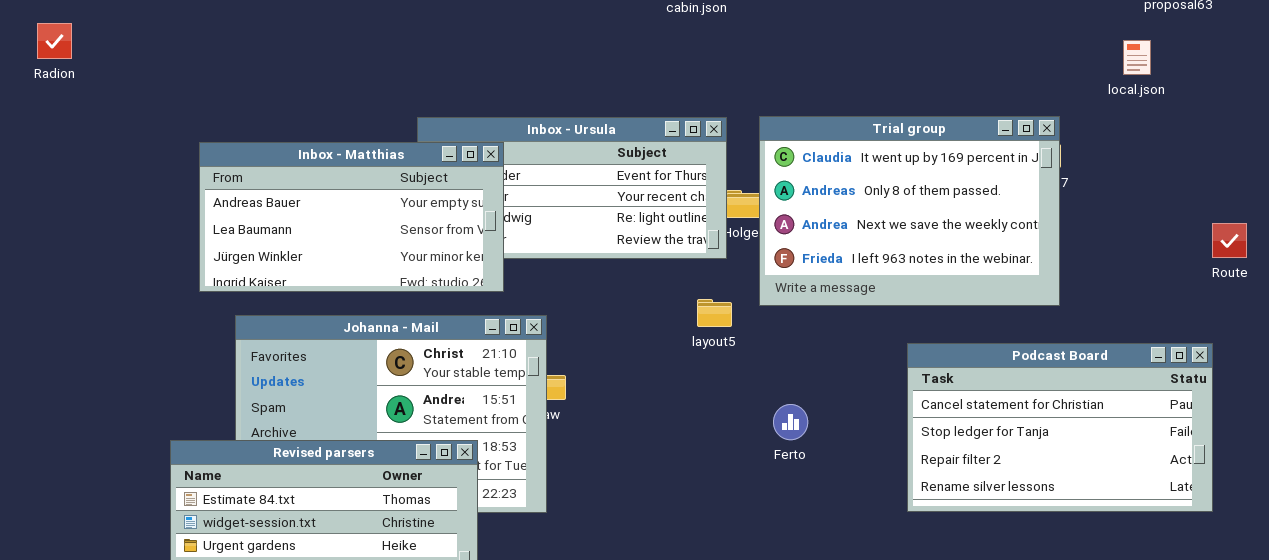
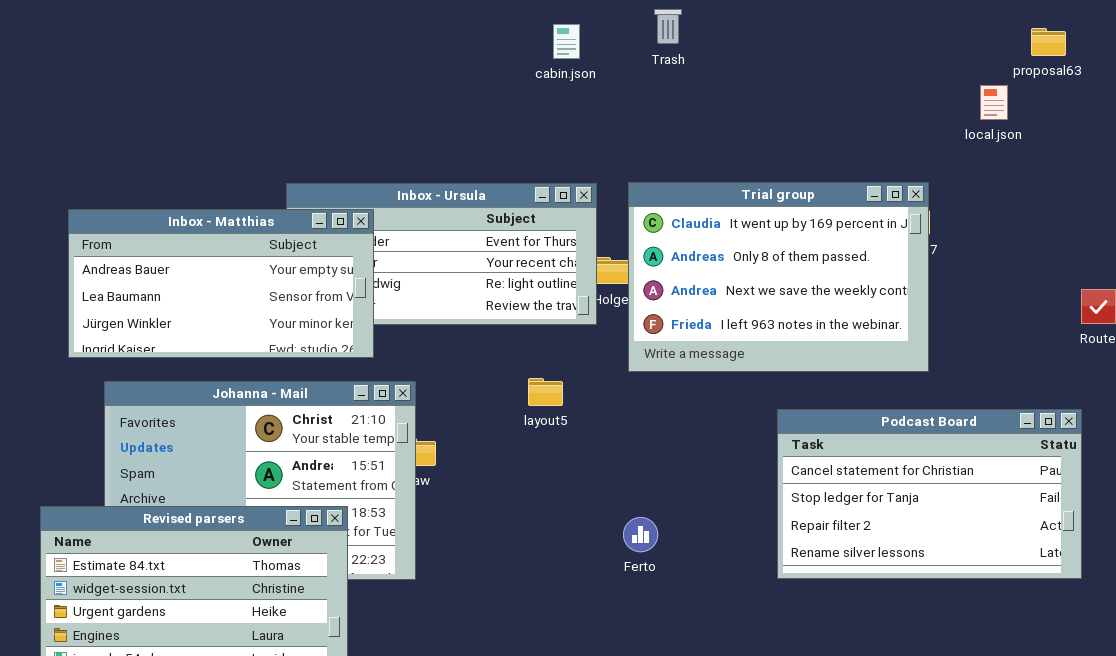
local.json: [1123,40,1151,75] -> [980,85,1008,120], moved
layout5: [697,299,732,327] -> [528,378,563,406], moved
Ferto: [773,404,808,440] -> [623,517,658,552], moved

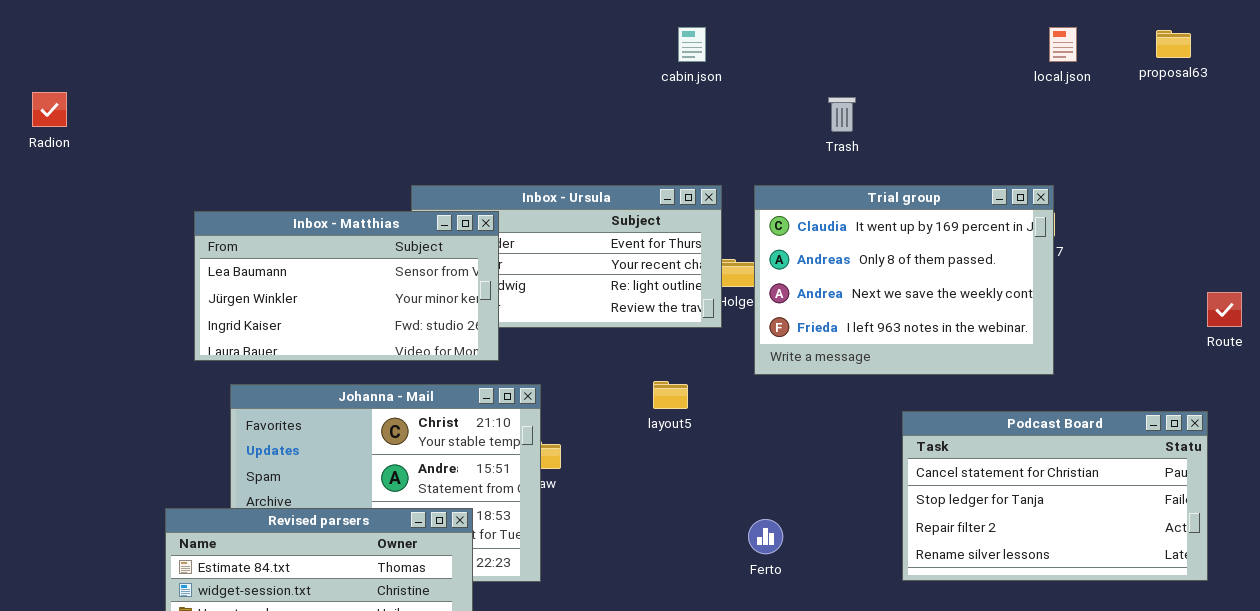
Trash: [654,9,682,44] -> [828,97,856,132], moved
local.json: [980,85,1008,120] -> [1049,27,1077,62], moved
Inbox - Matthias: [68,209,374,358] -> [194,211,499,361], scrolled down 1 row

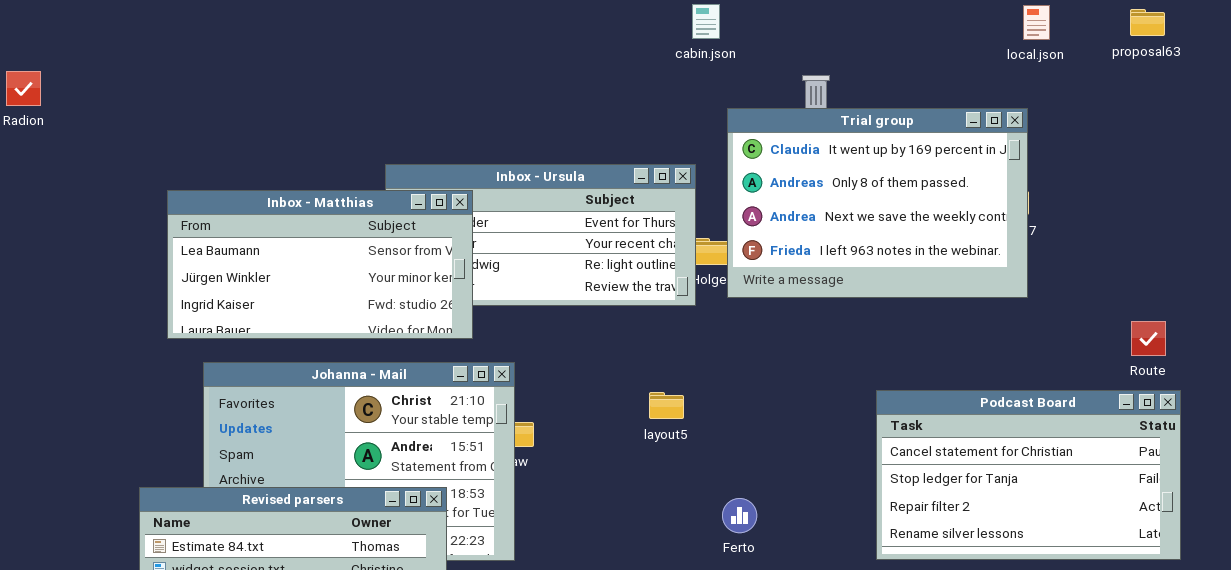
cabin.json: [678,27,706,62] -> [692,4,720,39], moved
Trial group: [754,185,1054,375] -> [727,108,1028,298], moved
Route: [1207,292,1242,327] -> [1131,321,1166,356], moved
layout5: [653,381,688,409] -> [649,392,684,419], moved

